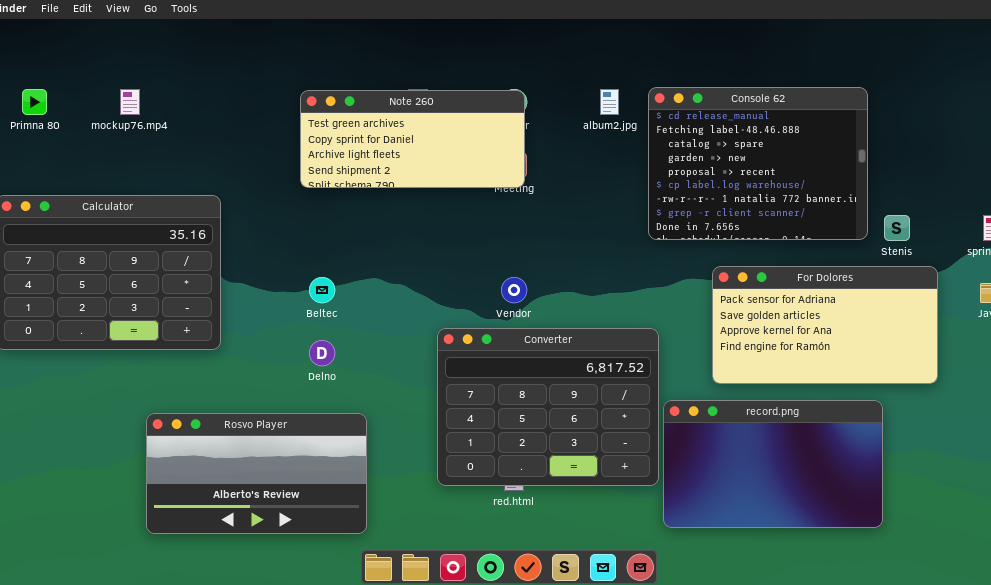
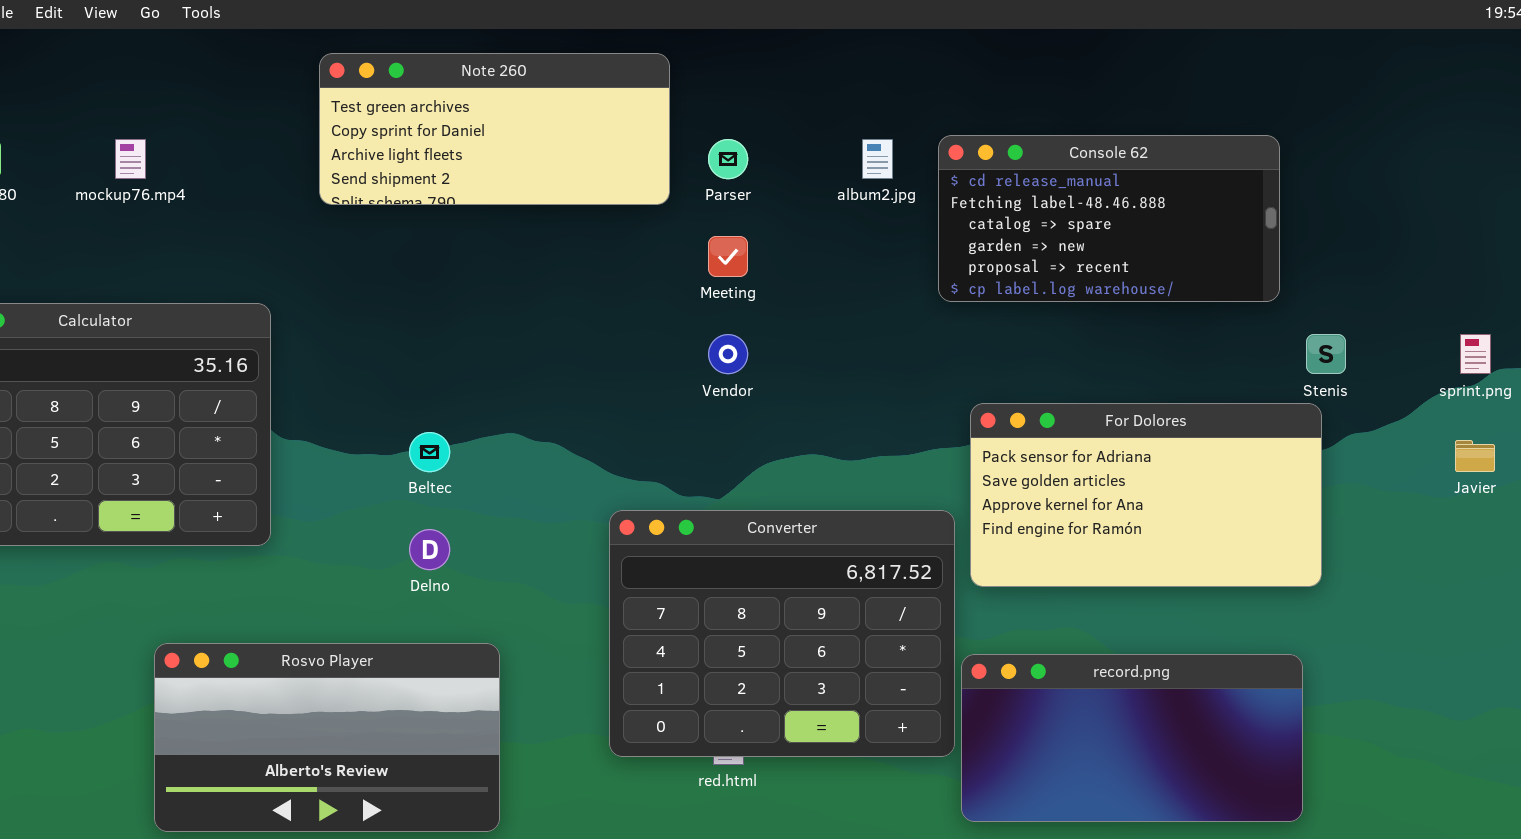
Console 62: [648,87,868,240] -> [938,135,1280,302], resized
Note 260: [300,90,525,188] -> [319,53,670,205], moved
For Dolores: [712,266,938,384] -> [970,403,1322,587], moved
Vendor: [501,277,527,303] -> [708,334,748,374], moved
record.png: [663,400,883,528] -> [961,654,1303,822], resized

